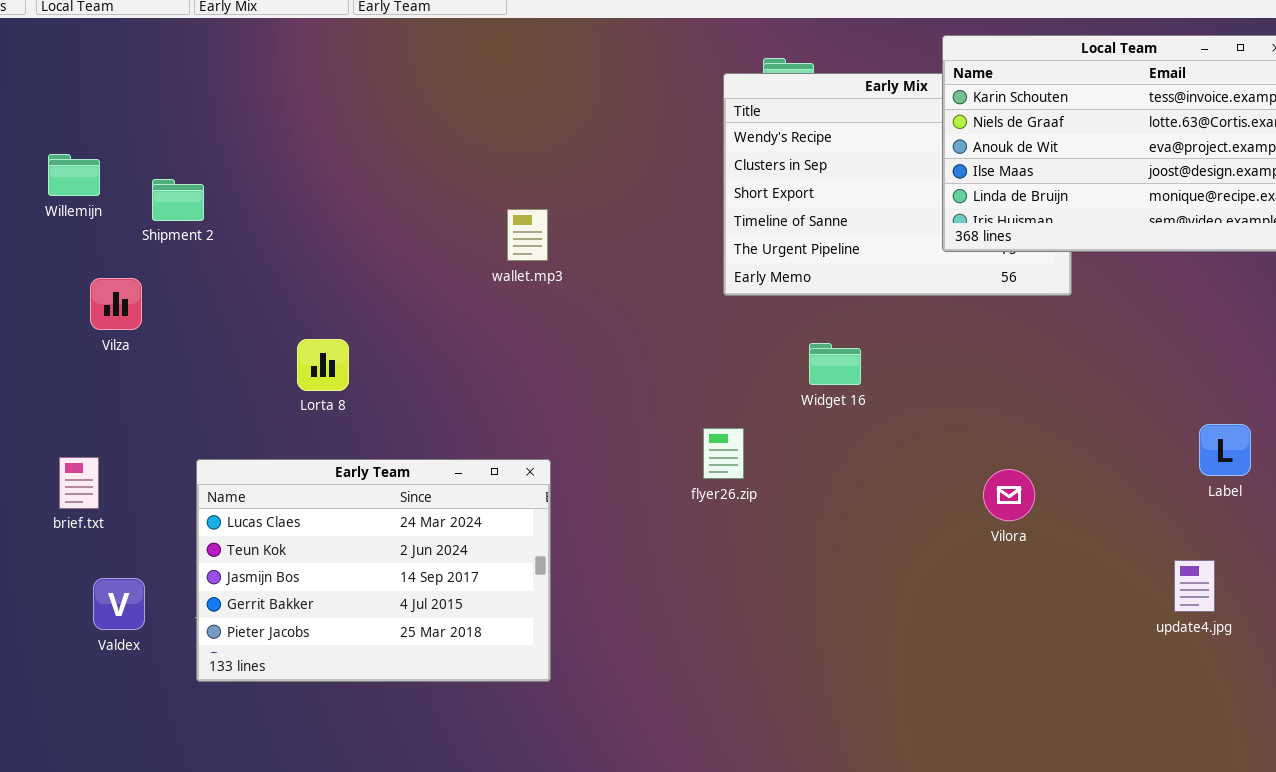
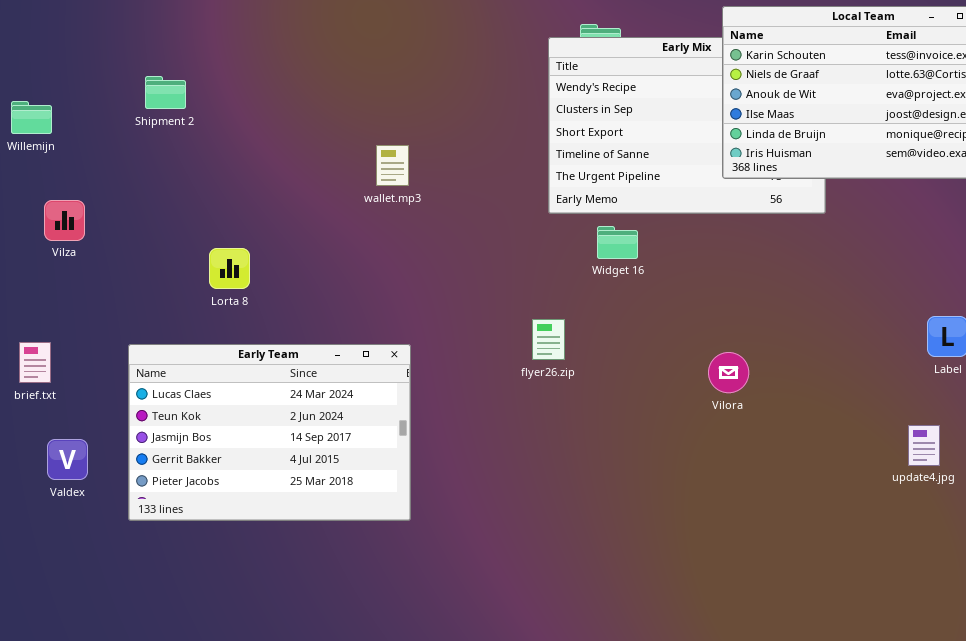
Shipment 2: [152,179,204,221] -> [145,76,186,109], moved
Widget 16: [809,343,861,385] -> [597,226,638,259], moved
Vilora: [983,469,1035,521] -> [708,352,749,393], moved

